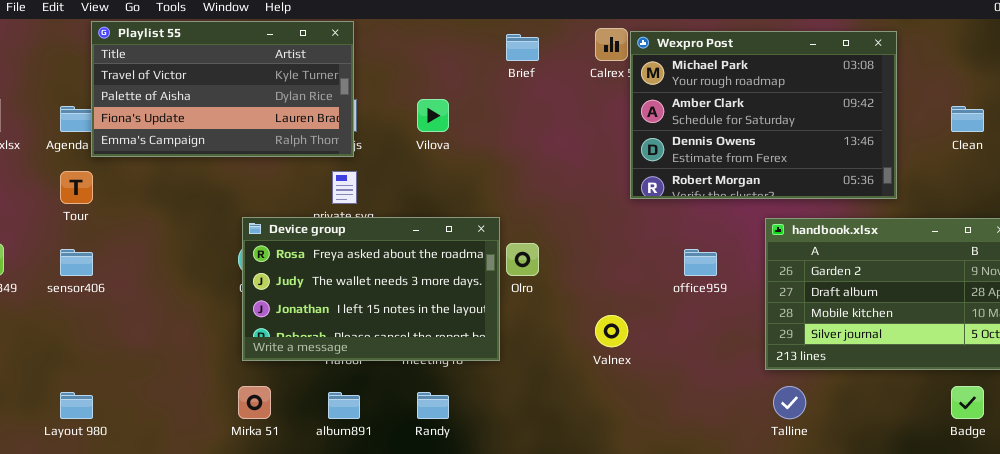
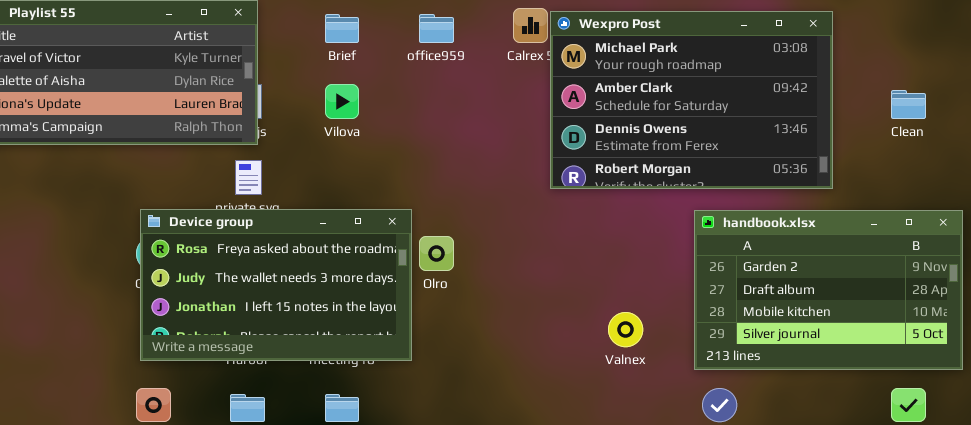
Brief: [506,34,539,61] -> [325,14,359,43], moved
office959: [684,249,717,276] -> [419,14,454,43], moved
Valnex: [595,315,628,347] -> [608,312,643,347], moved

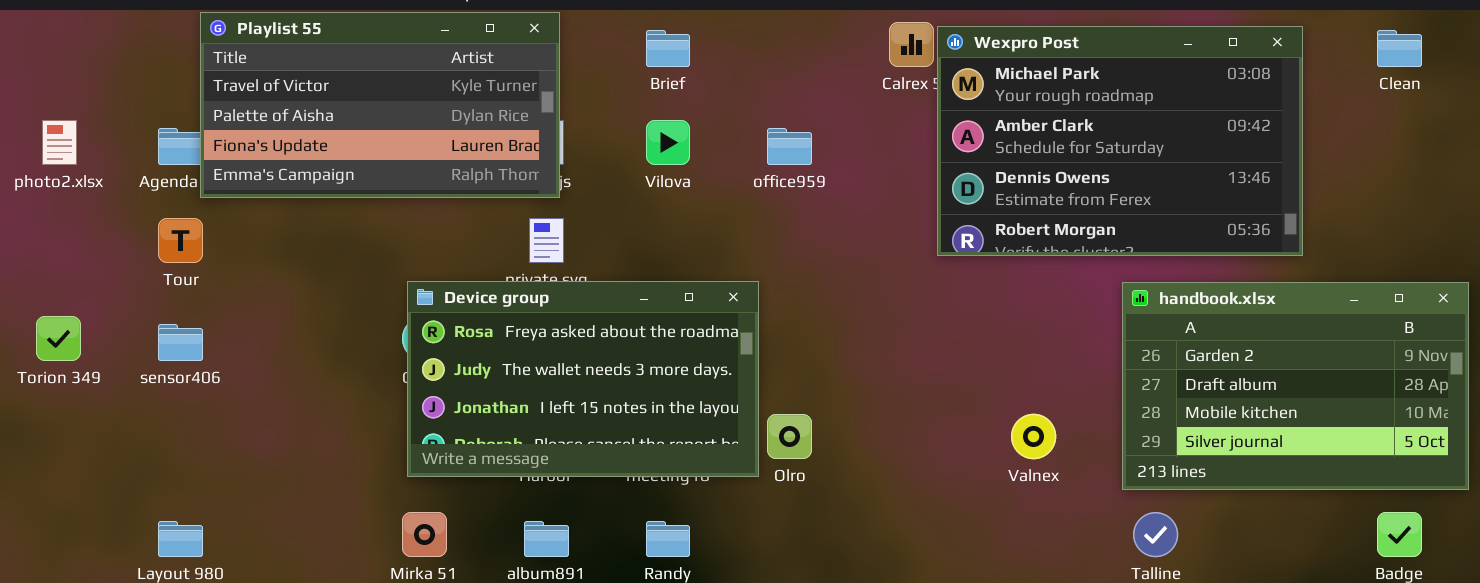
office959: [419,14,454,43] -> [767,128,812,165], moved
Clean: [891,90,926,119] -> [1377,30,1422,67], moved
Olro: [419,236,454,271] -> [767,414,812,459], moved

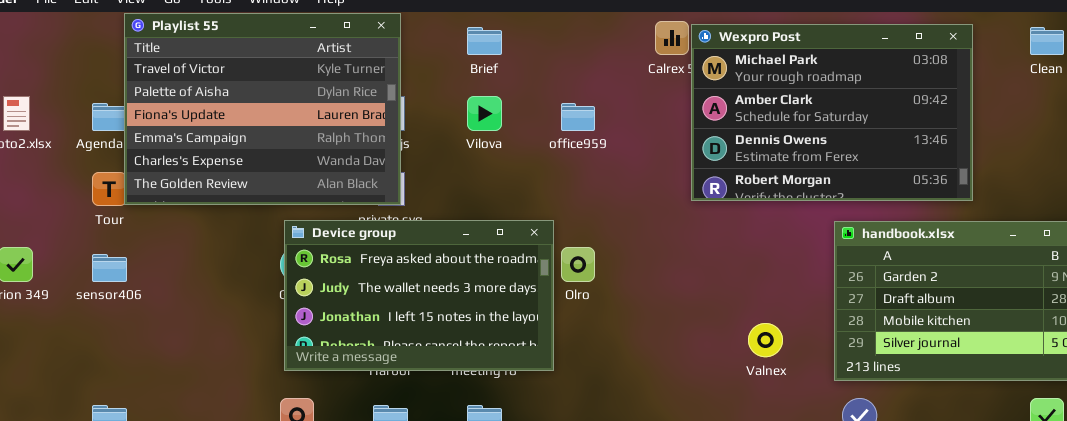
Playlist 55: [200,12,560,198] -> [124,13,401,205], resized
Olro: [767,414,812,459] -> [561,247,595,282], moved

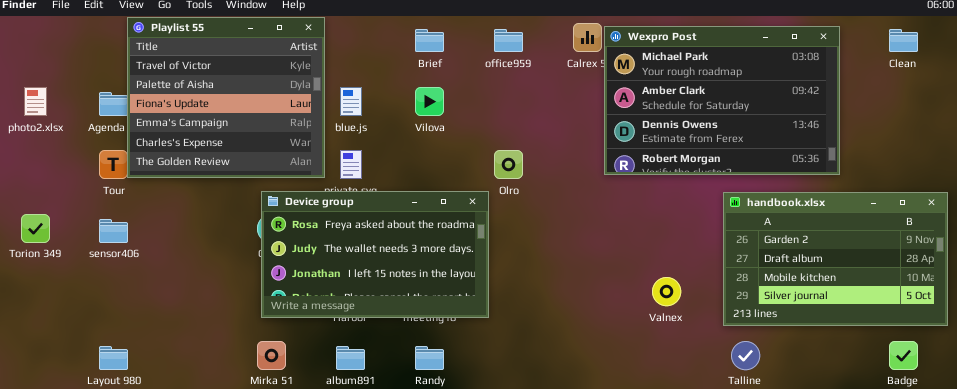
Playlist 55: [124,13,401,205] -> [127,17,325,178], resized
office959: [561,103,595,131] -> [494,29,523,52], moved
Olro: [561,247,595,282] -> [494,150,523,179], moved

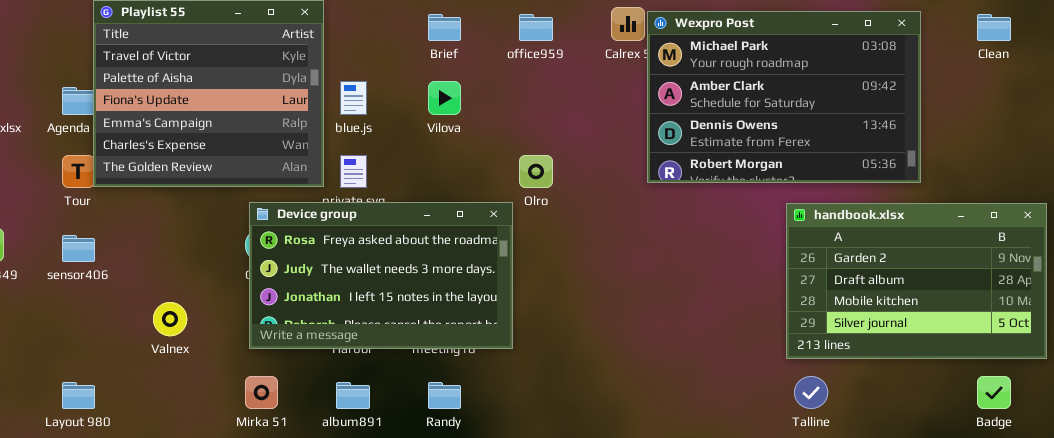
Valnex: [652,277,681,306] -> [153,302,187,336], moved

